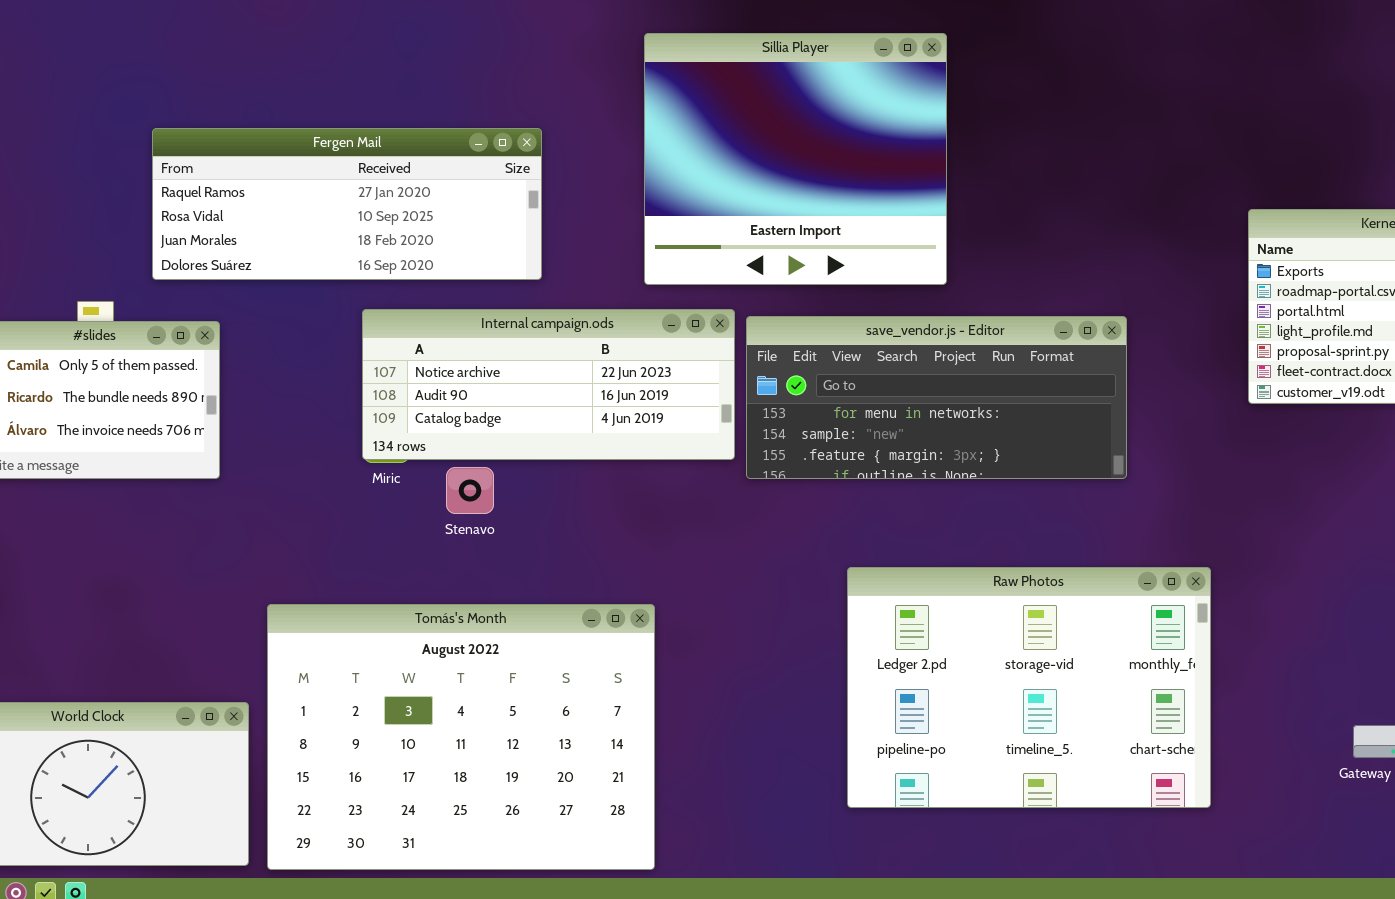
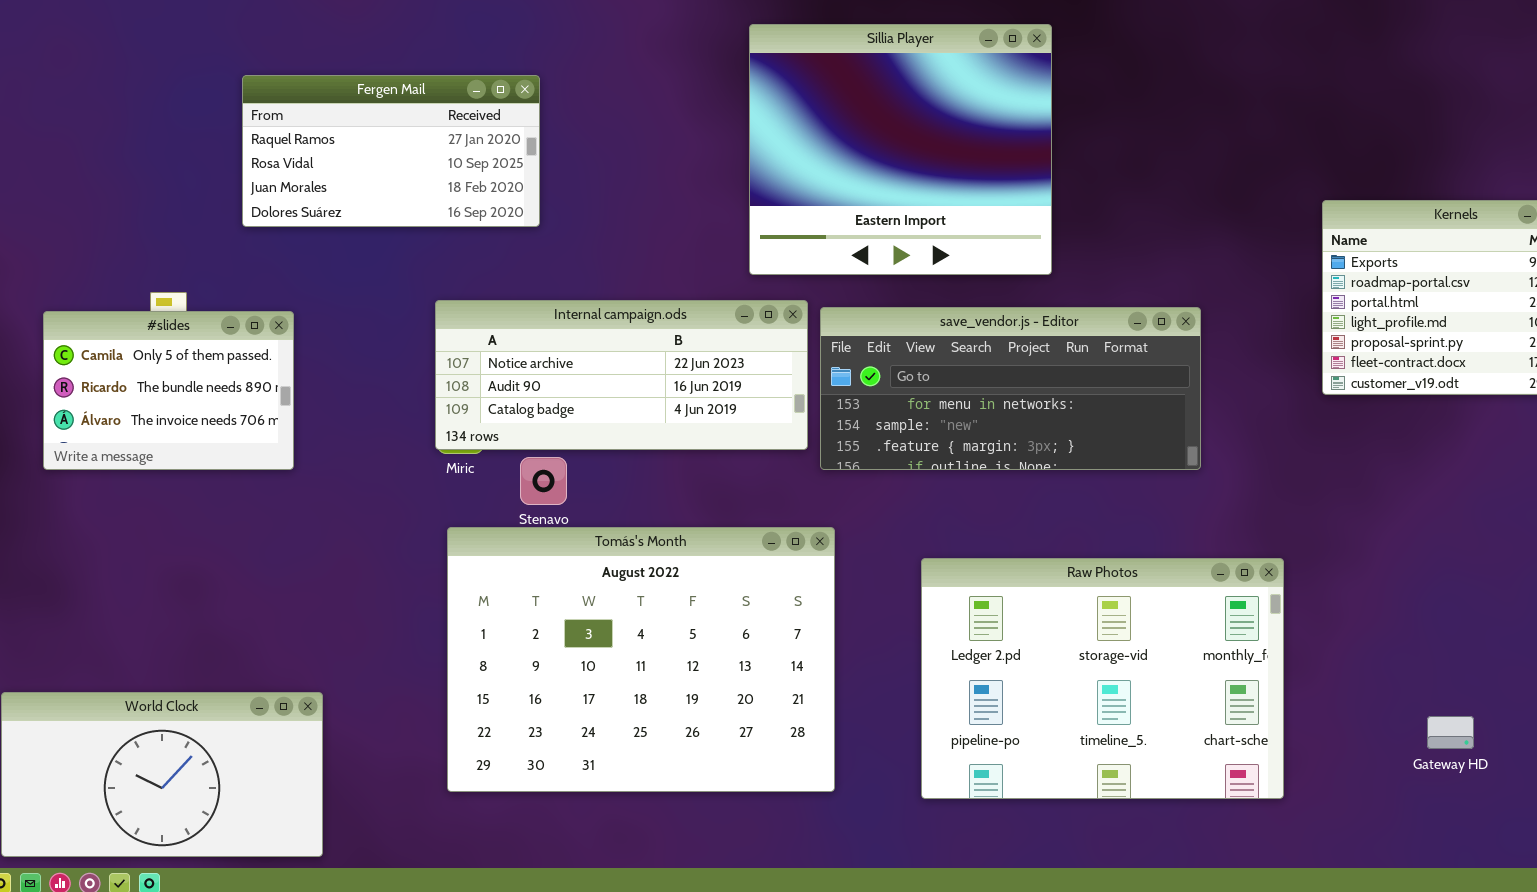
Sillia Player: [644,33,947,285] -> [749,24,1052,275], moved
Fergen Mail: [152,128,542,280] -> [242,75,540,227], moved, resized
Tomás's Month: [267,604,655,870] -> [447,527,835,792], moved

